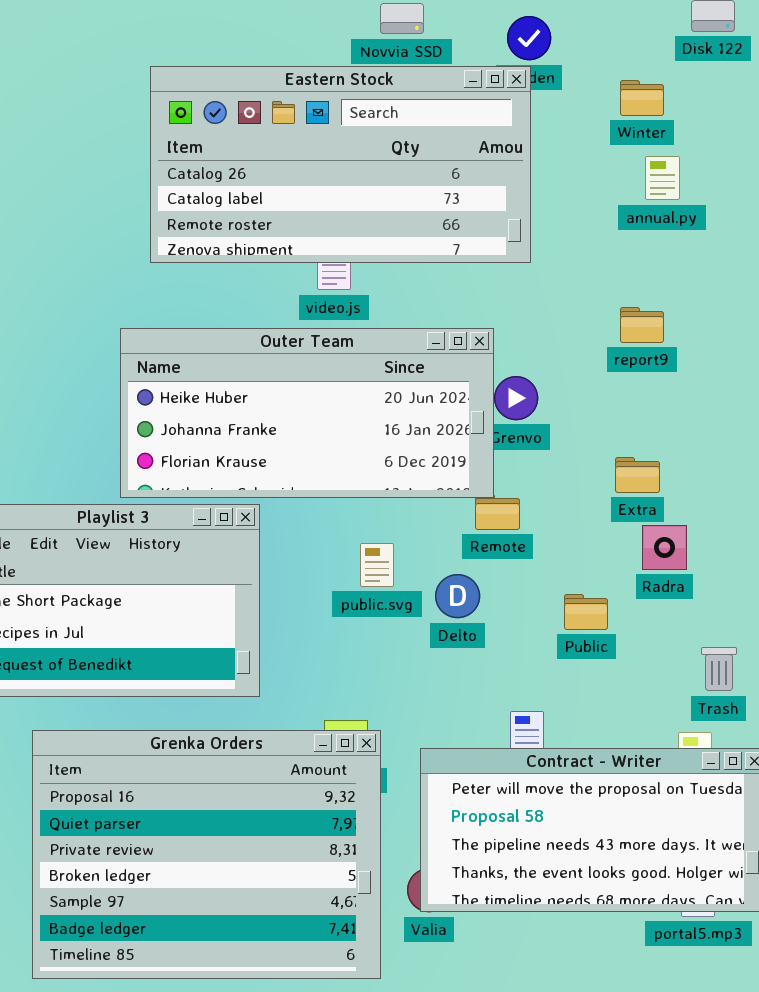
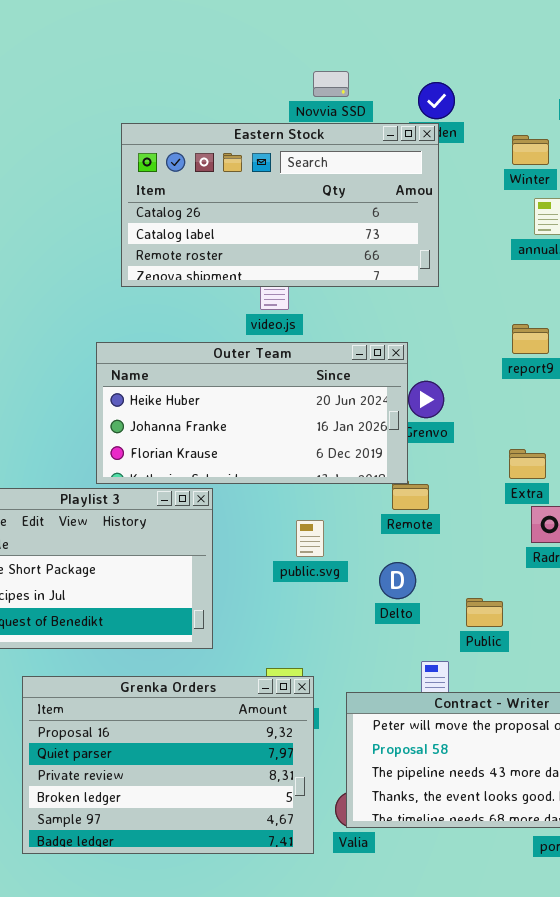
Delto: [435,574,480,618] -> [379,562,416,599], moved
Public: [564,594,608,630] -> [466,598,503,627], moved
Grenka Orders: [32,730,381,979] -> [22,676,314,854], resized

